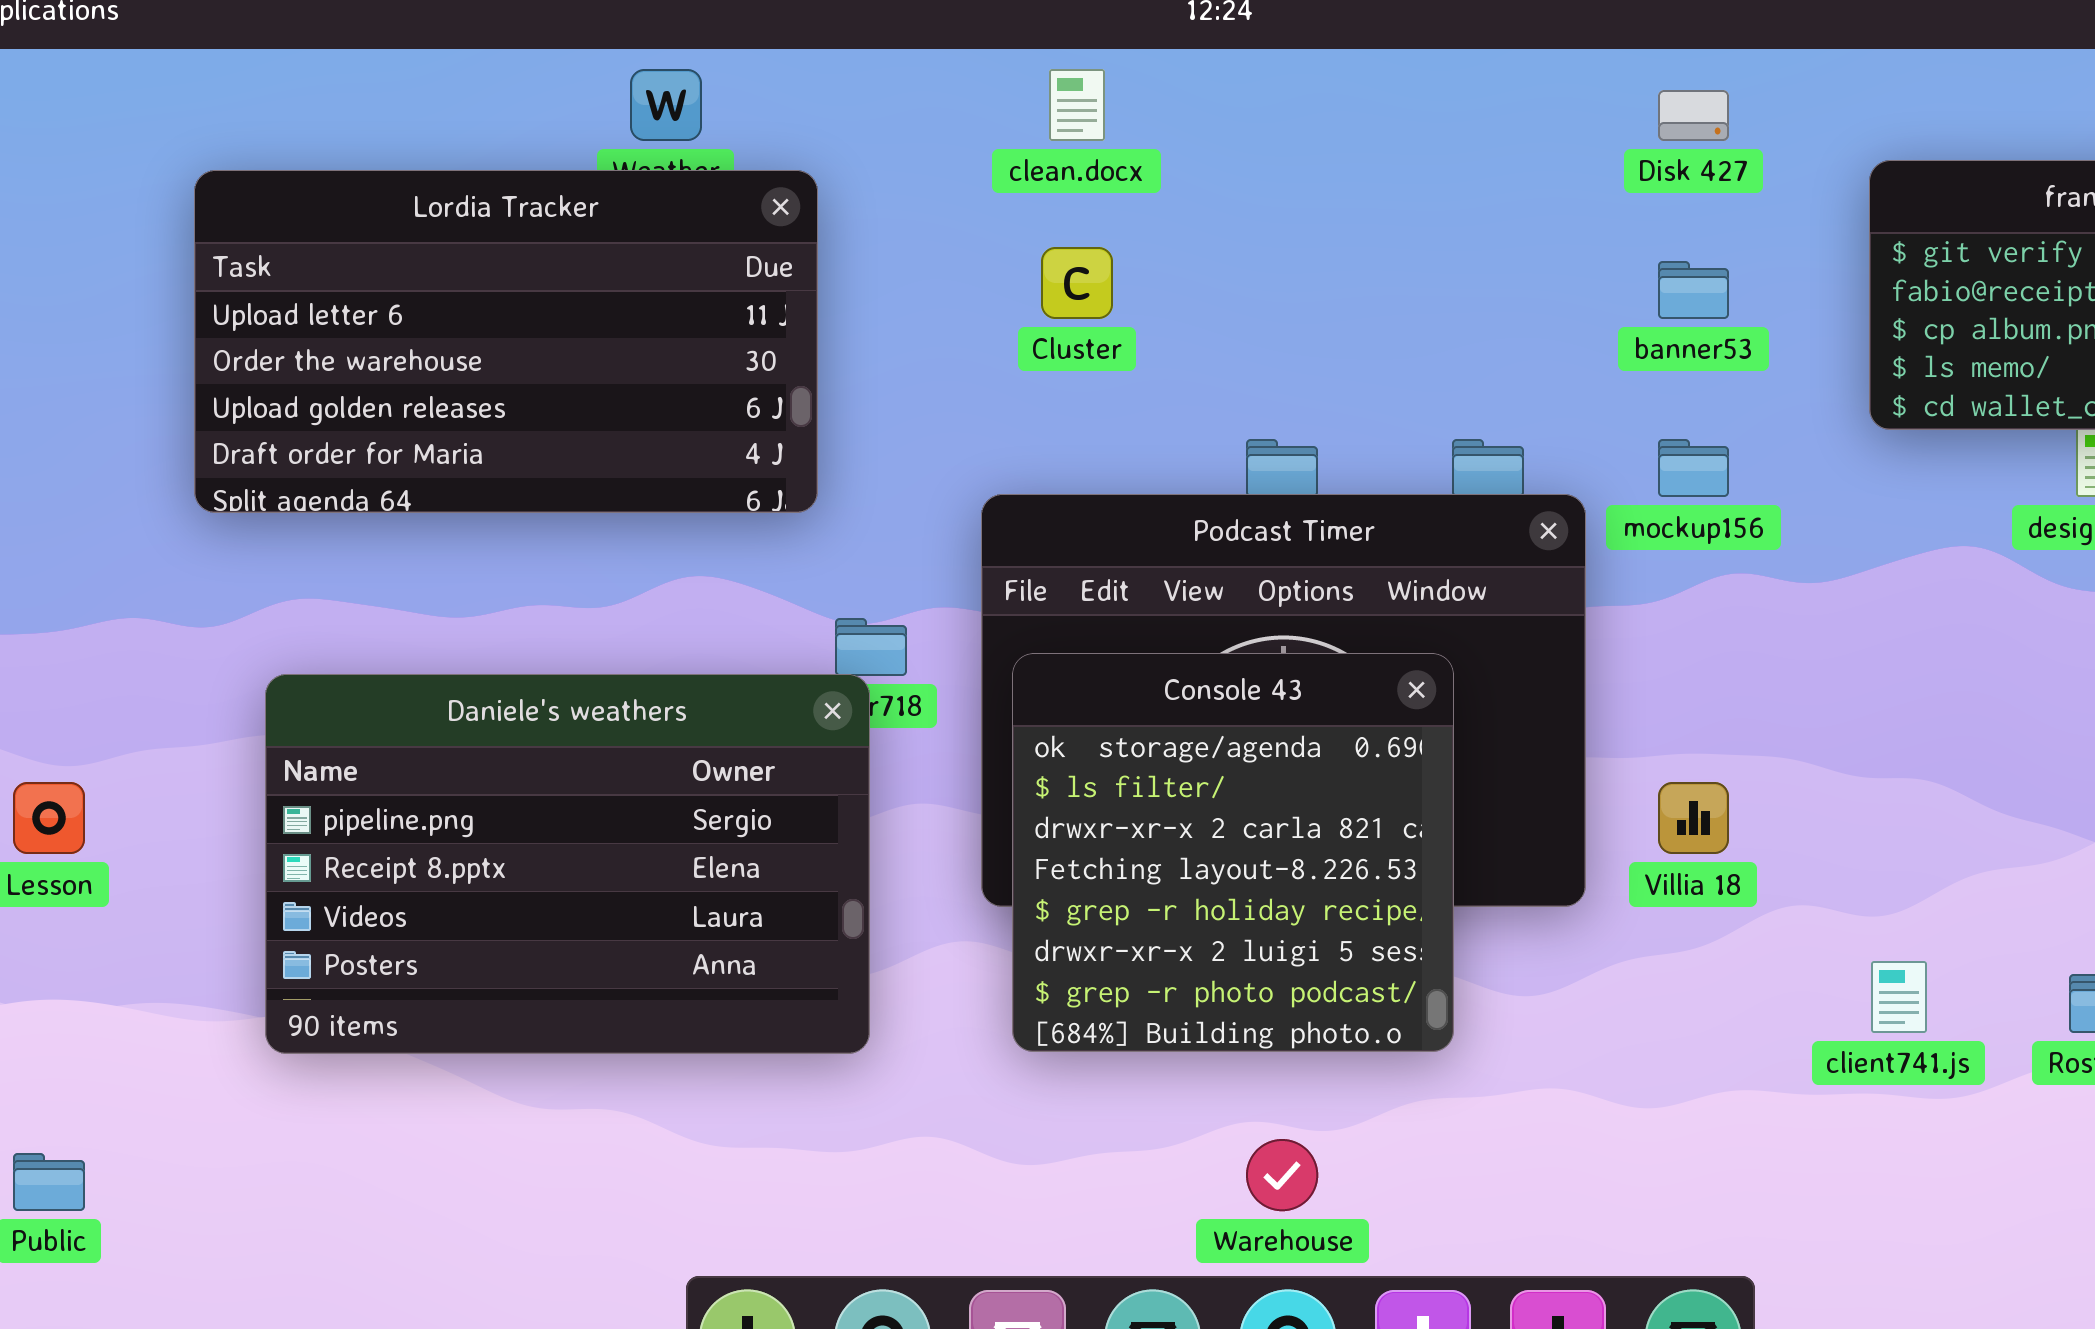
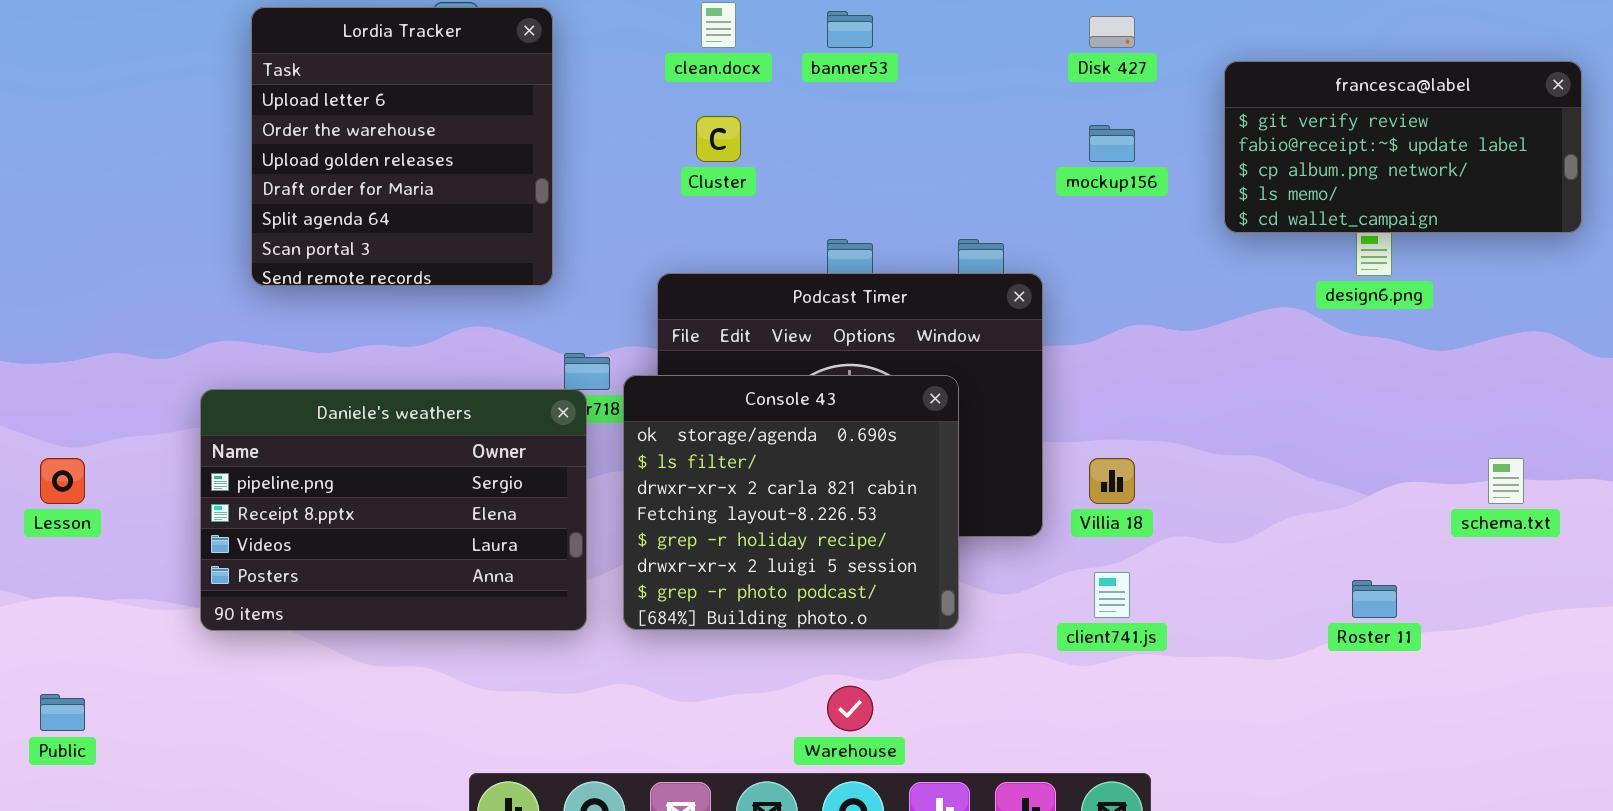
Lordia Tracker: [194,170,818,513] -> [251,7,553,286], resized
banner53: [1658,261,1729,319] -> [827,11,873,48], moved
mockup156: [1658,439,1729,497] -> [1089,125,1135,162], moved
Console 43: [1012,653,1454,1052] -> [623,375,959,630], resized
client741.js: [1871,961,1927,1033] -> [1094,572,1130,618], moved

